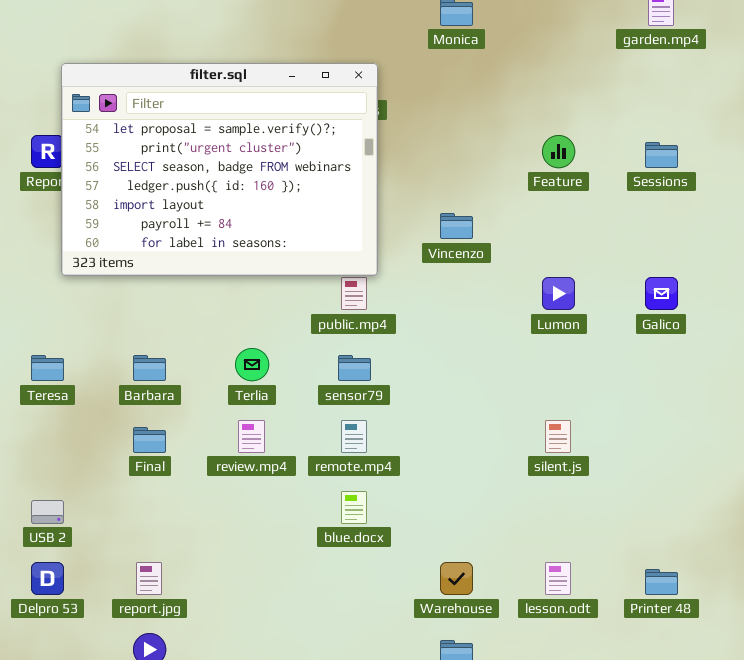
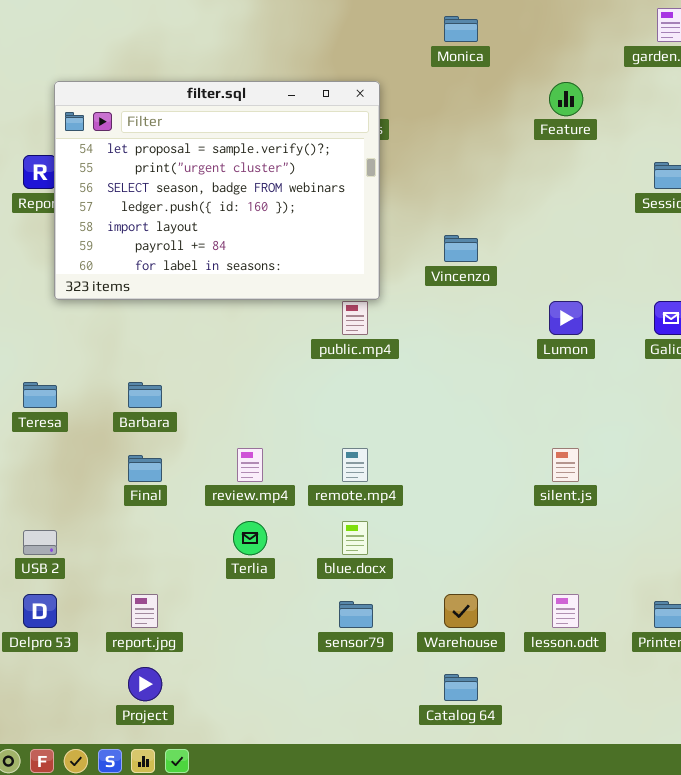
Feature: [542,135,575,168] -> [549,82,583,116], moved
Terlia: [235,348,269,381] -> [233,521,267,555], moved
sensor79: [338,355,371,381] -> [339,601,373,628], moved

